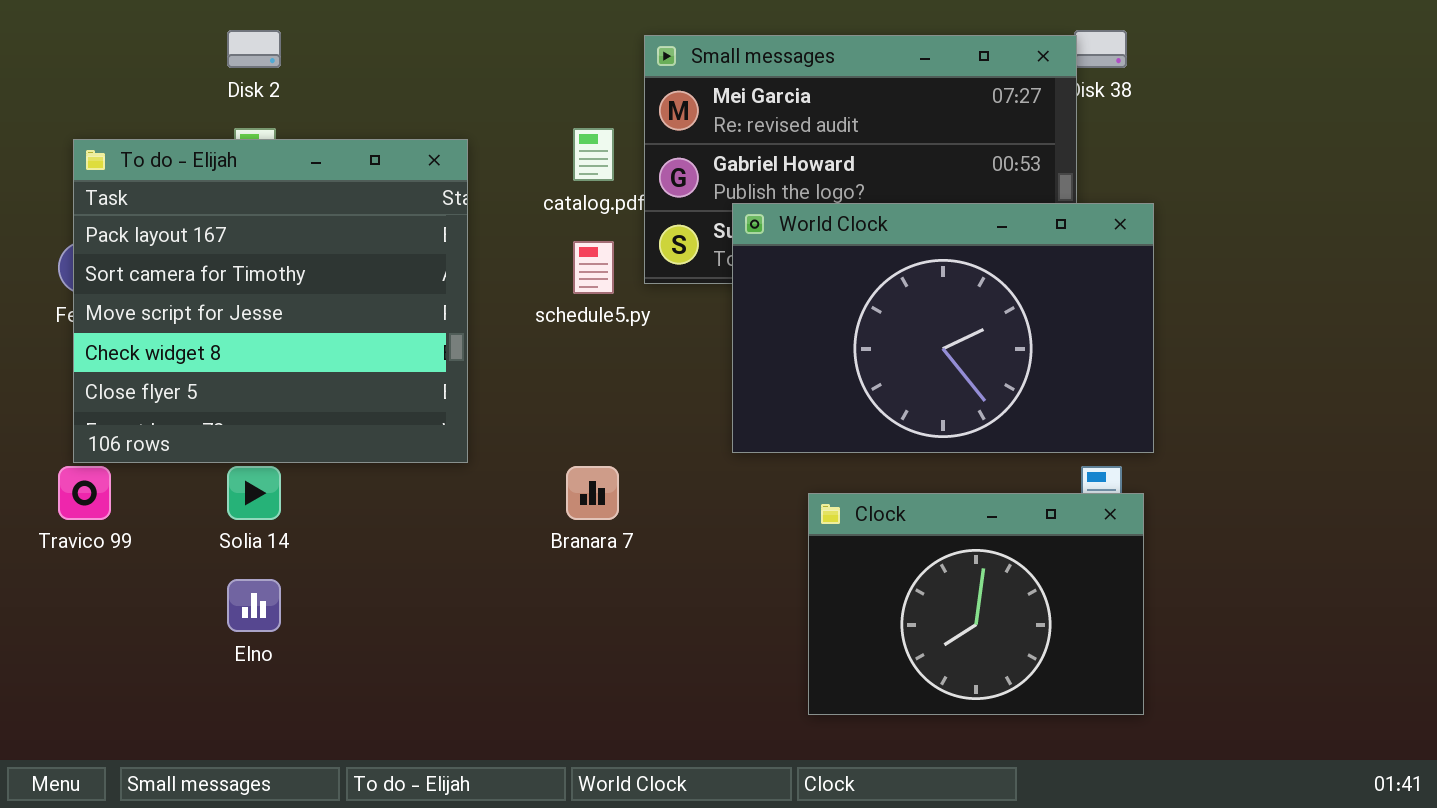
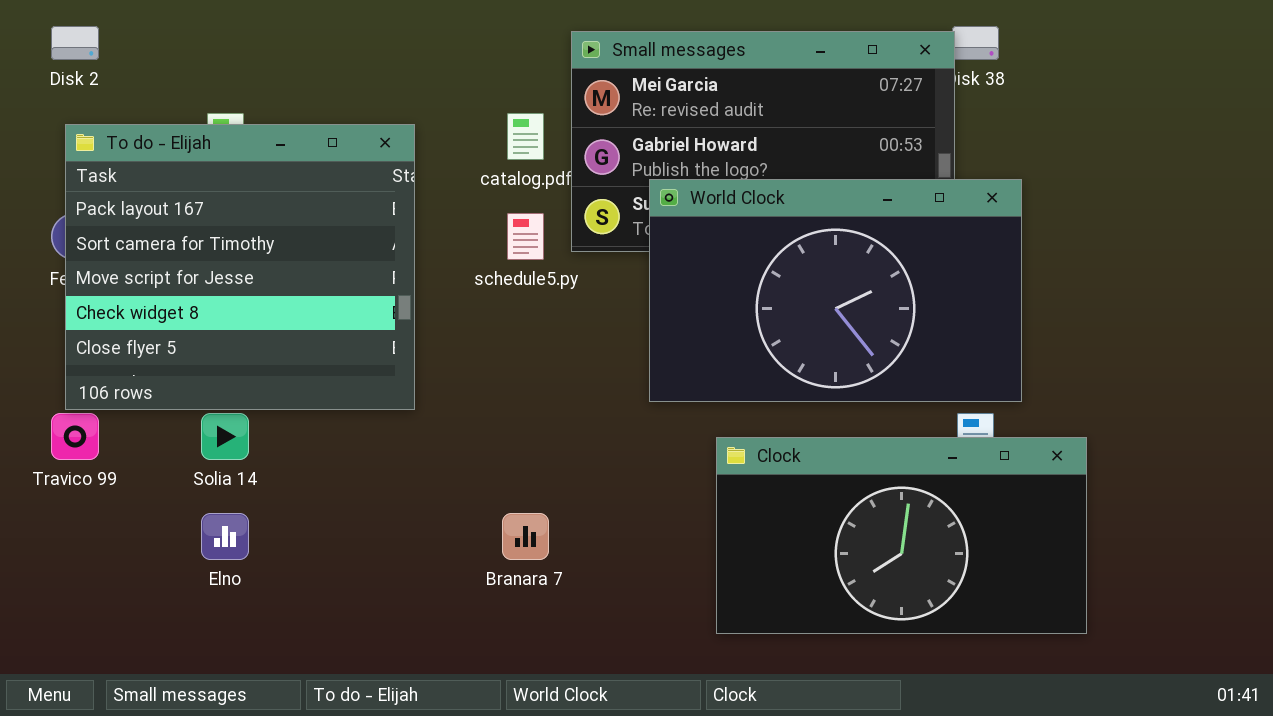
Disk 2: [227,30,281,68] -> [51,26,99,60], moved
Branara 7: [566,466,619,520] -> [502,513,549,560], moved
Clock: [808,493,1144,715] -> [716,437,1087,634], resized

